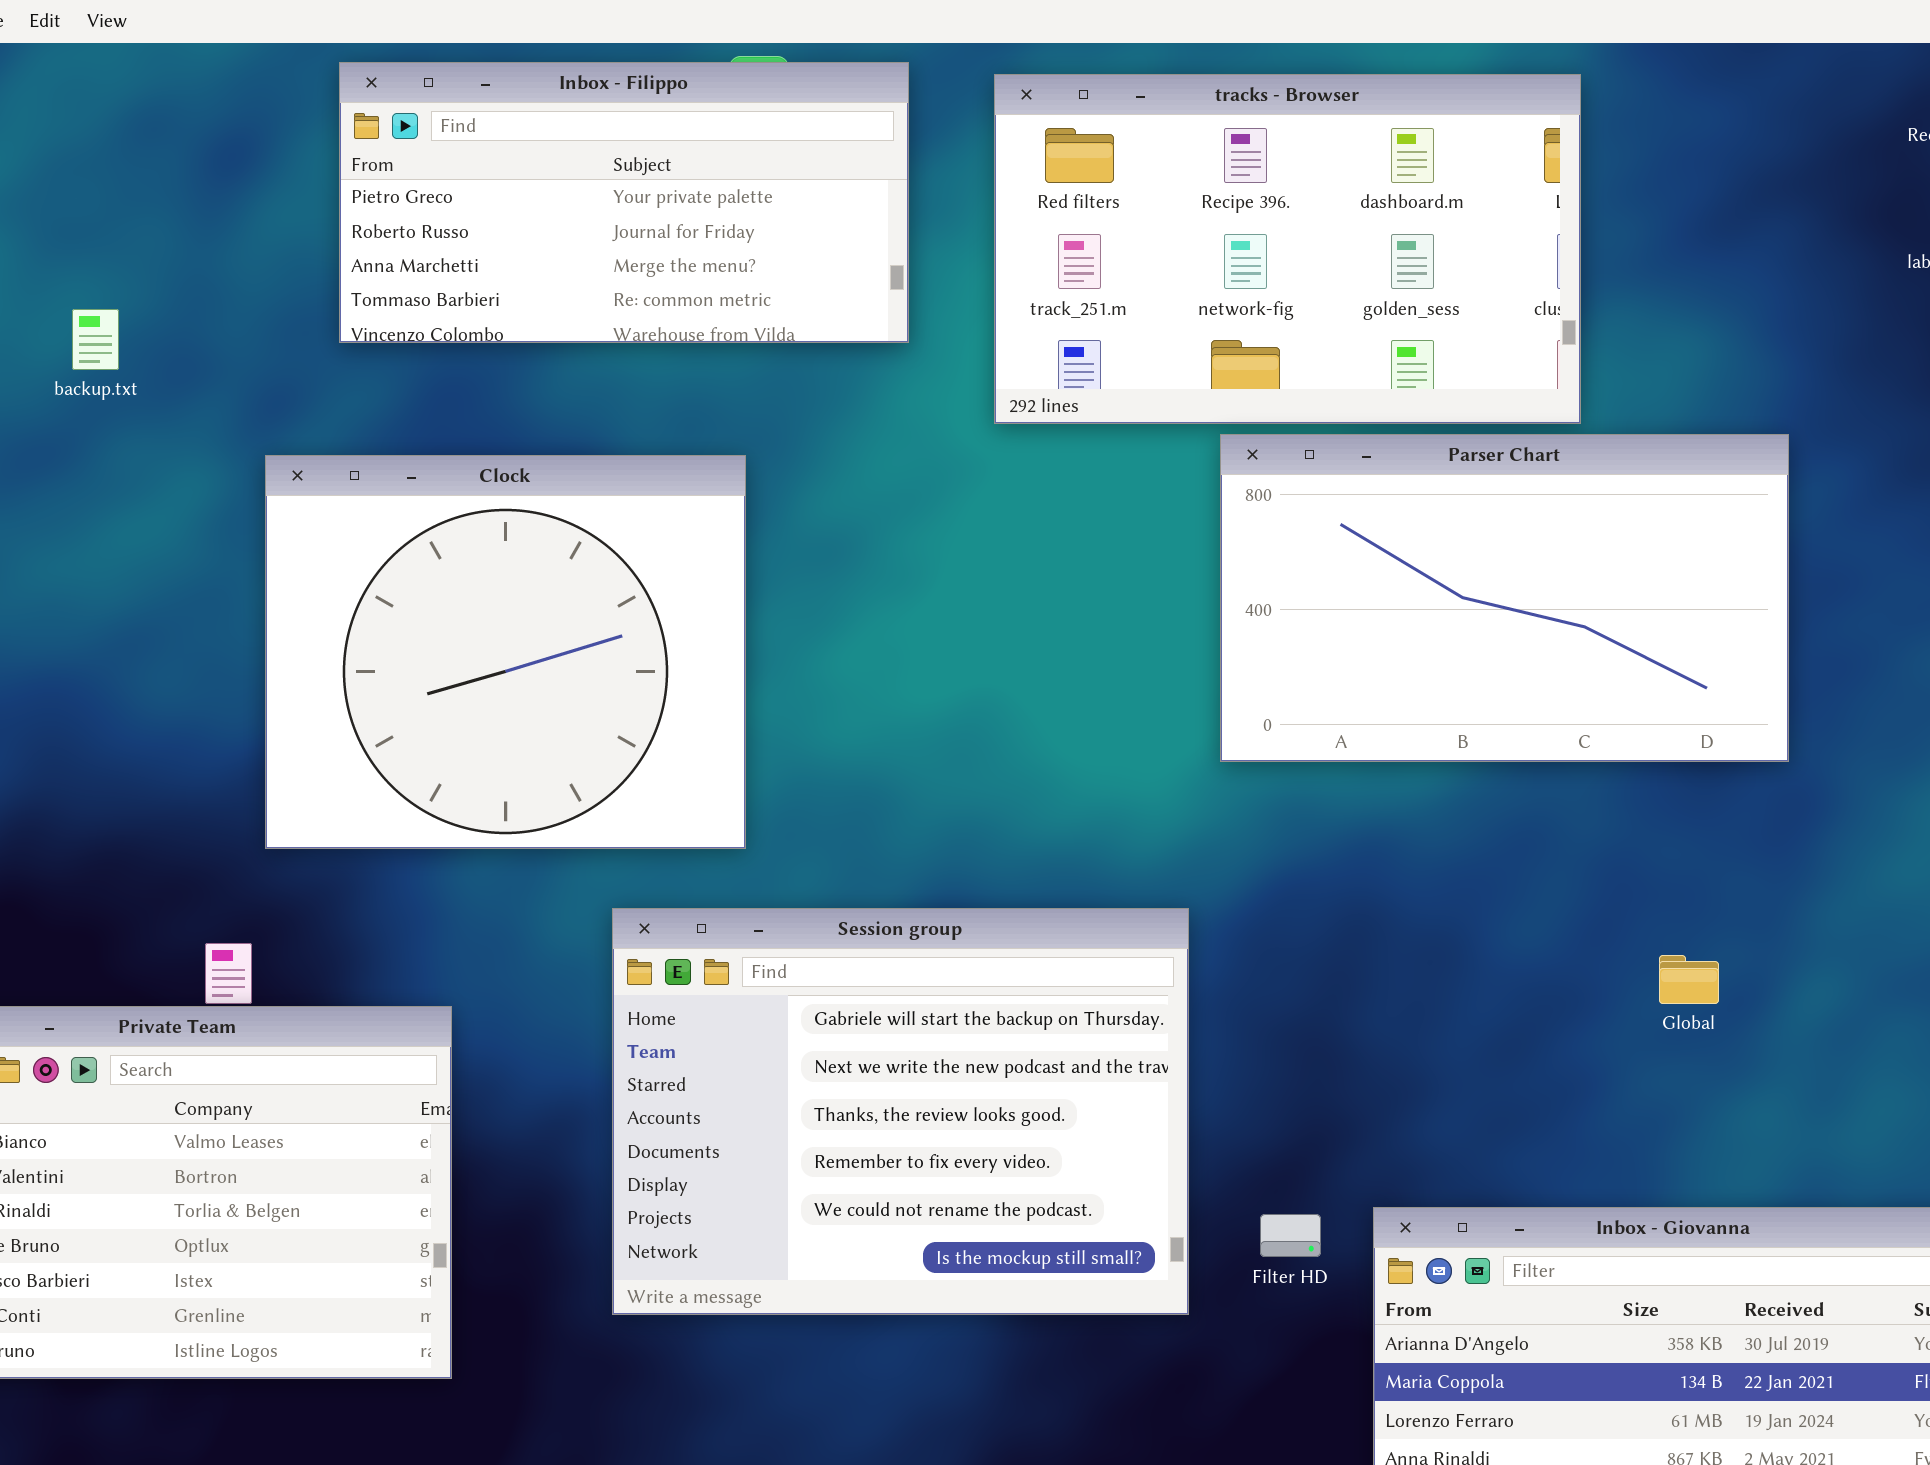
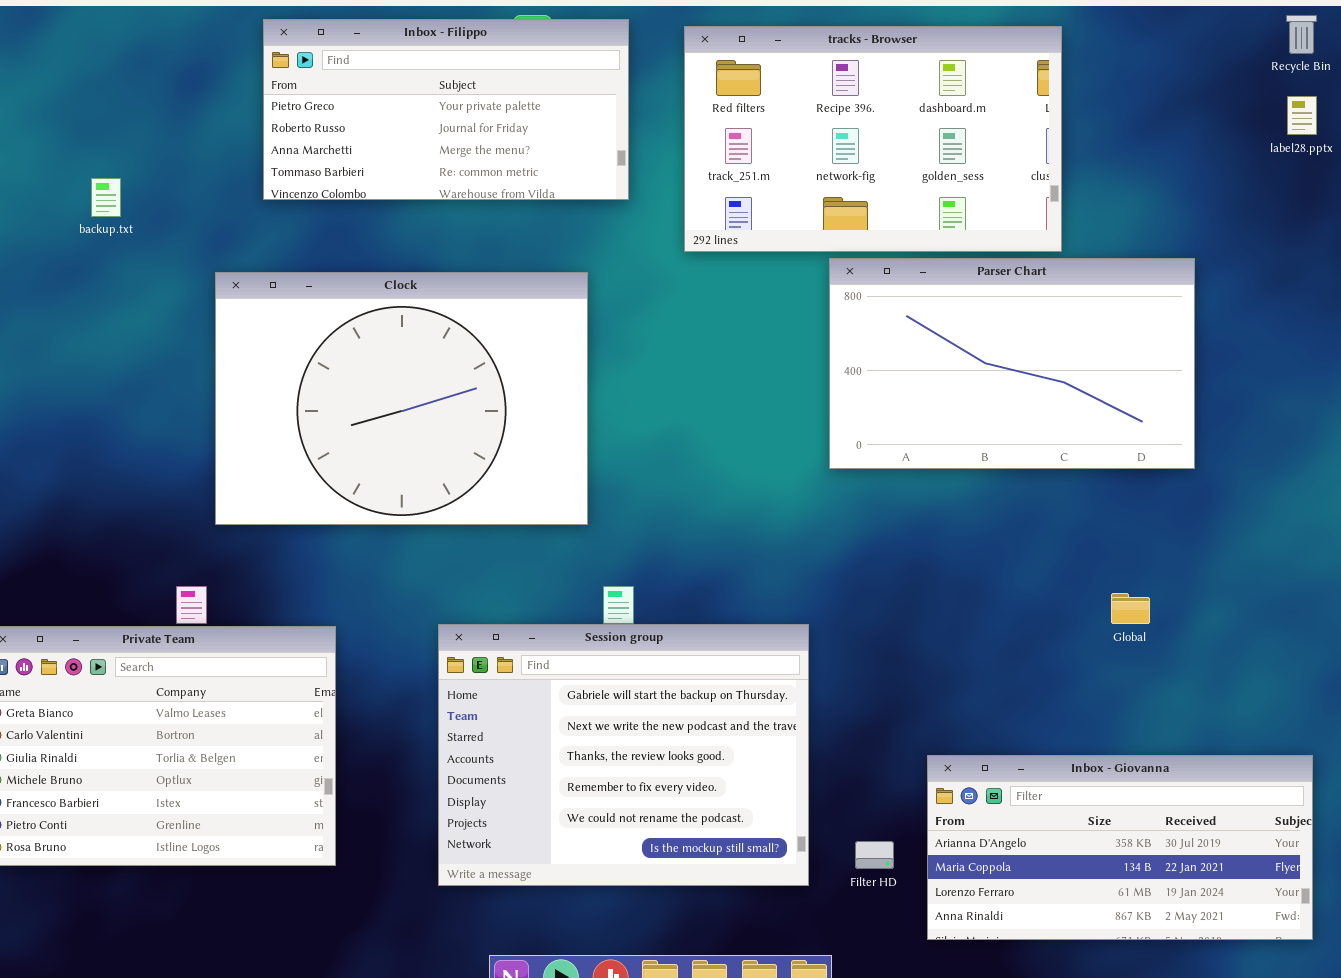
Clock: [265,455,746,849] -> [215,272,588,525], resized
Session group: [612,908,1189,1315] -> [438,624,809,886], moved
Filter HD: [1260,1214,1321,1257] -> [855,841,894,869], moved

